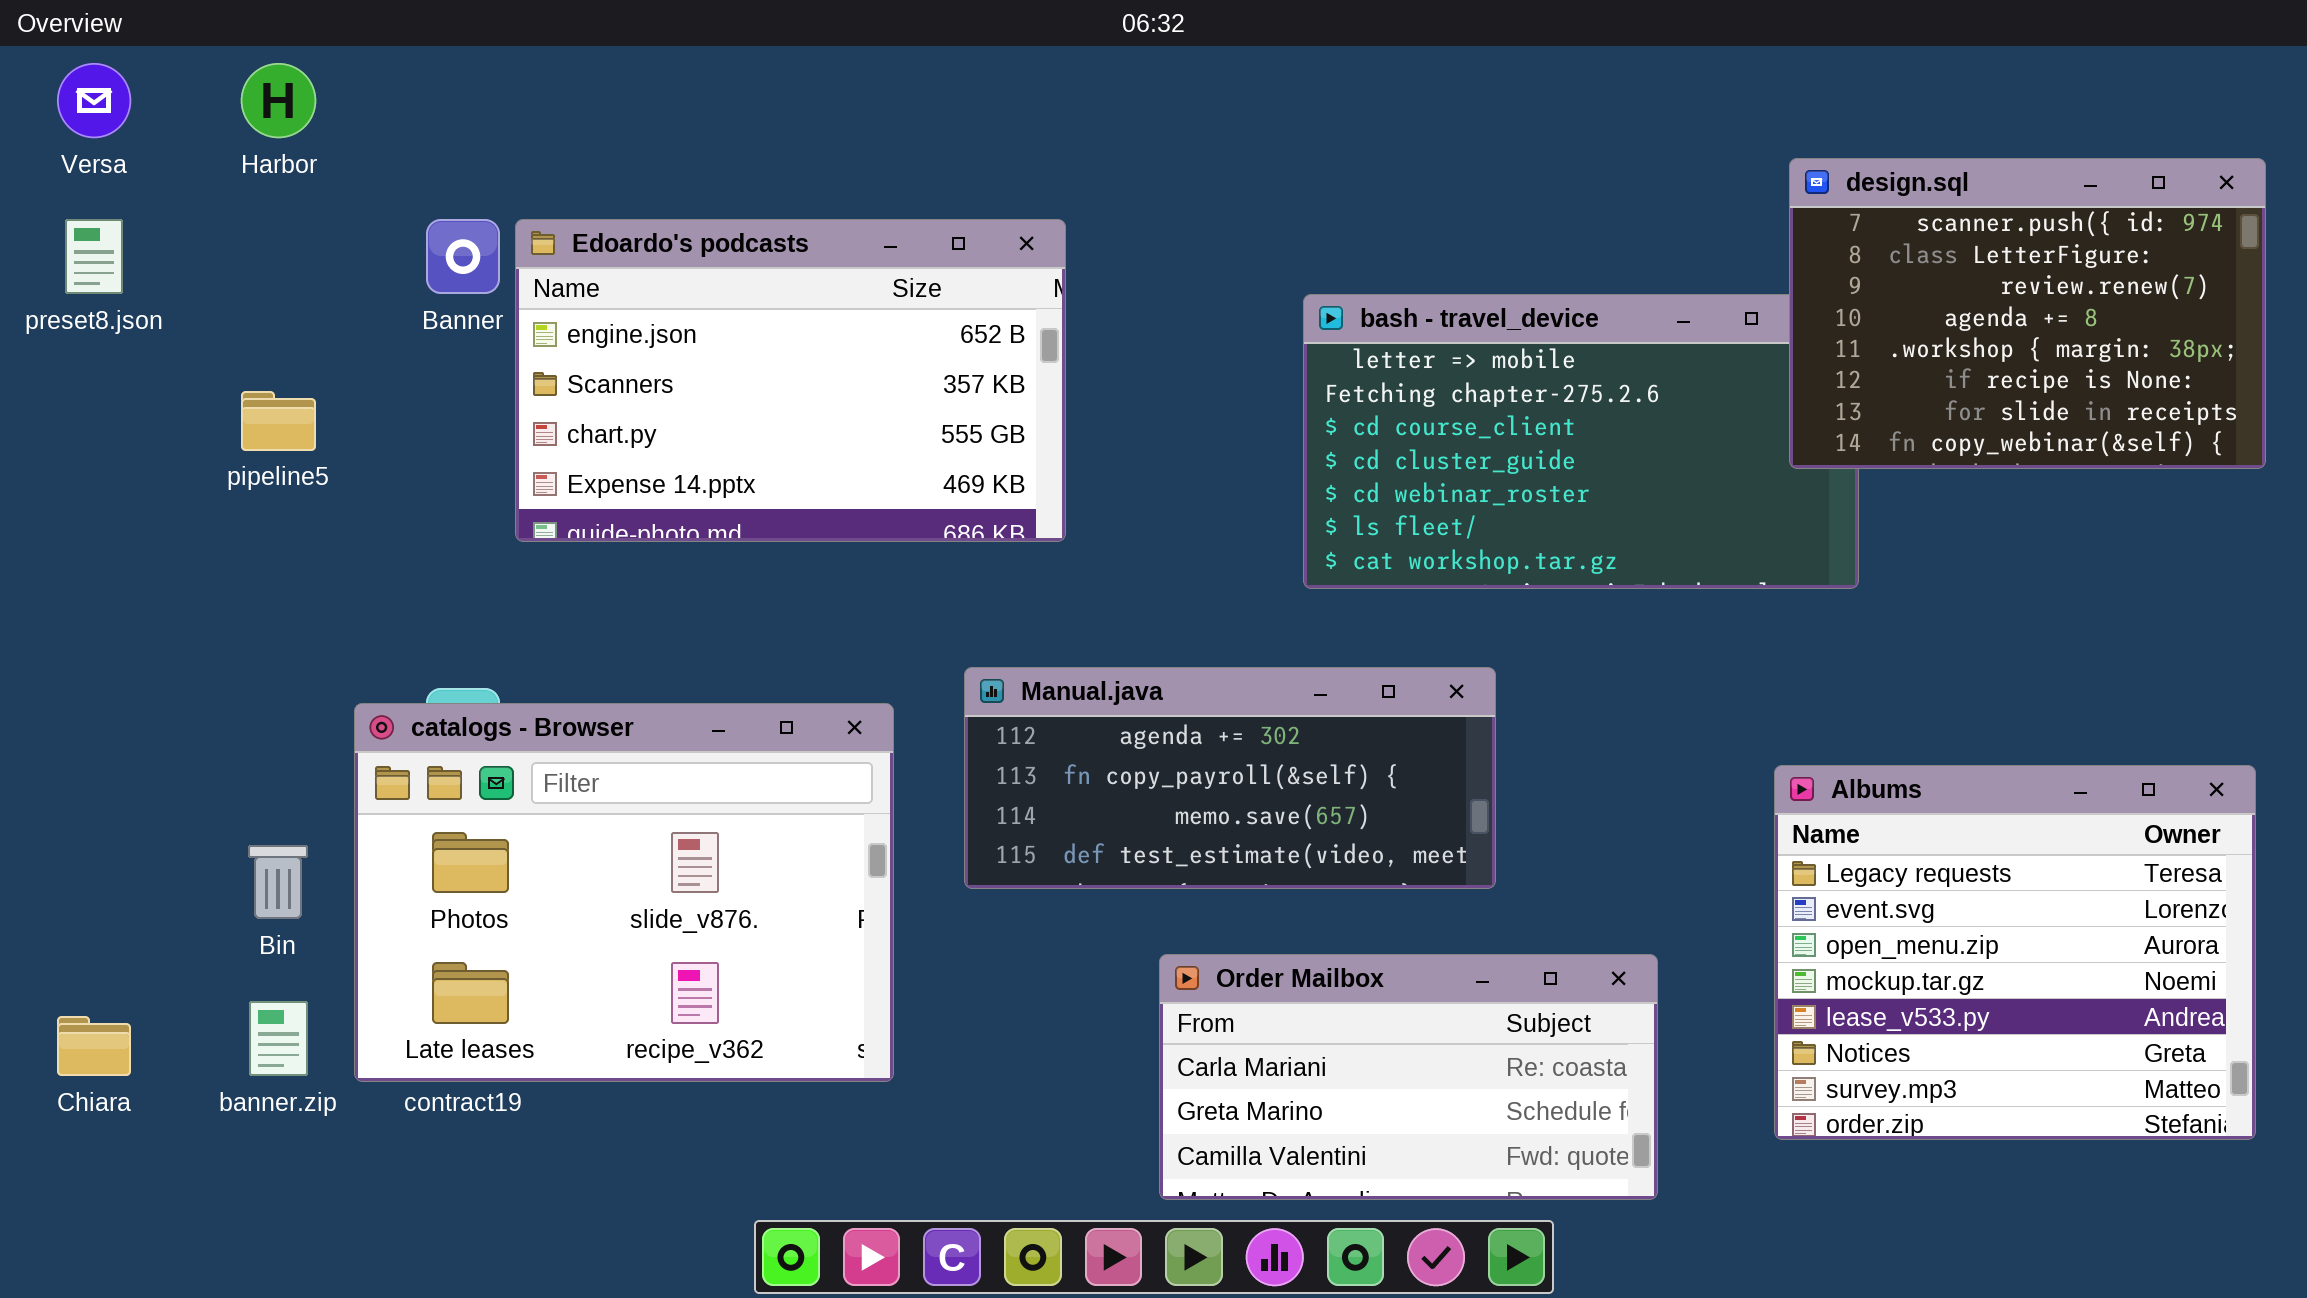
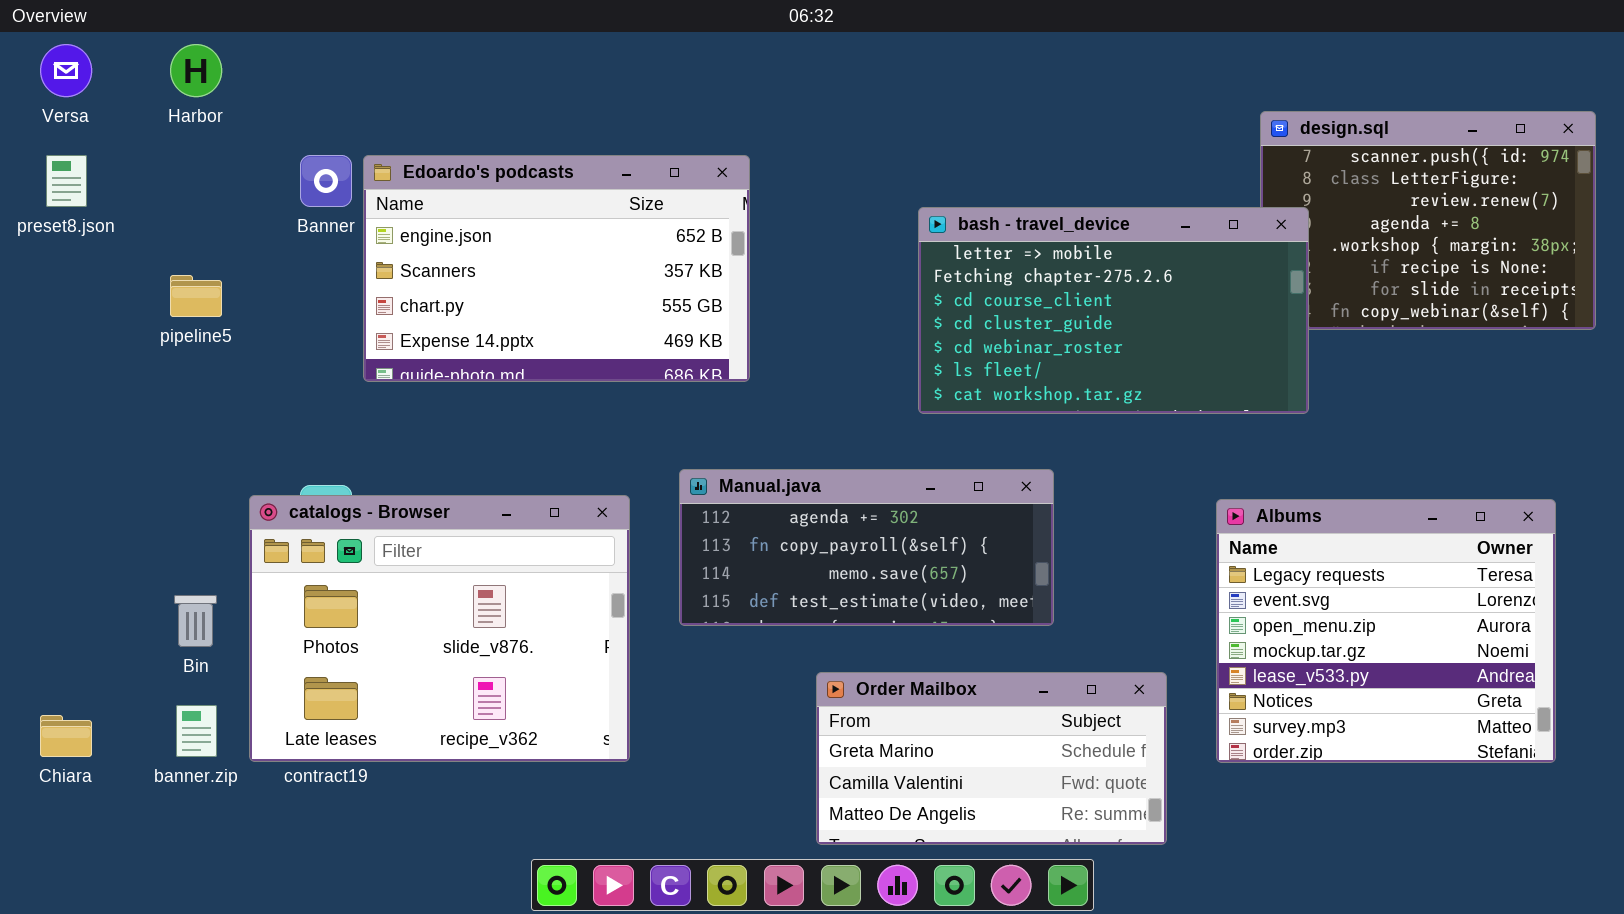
bash - travel_device: [1303,294,1859,589] -> [918,207,1309,414], raised
Albums: [1774,765,2256,1140] -> [1216,499,1556,763], moved
Order Mailbox: [1159,954,1658,1200] -> [816,672,1167,845], scrolled down 1 row

